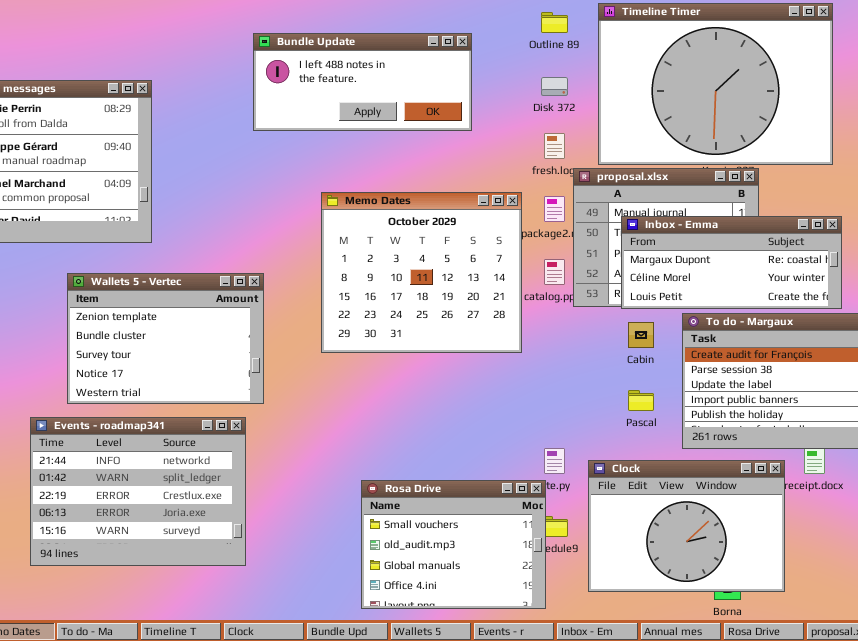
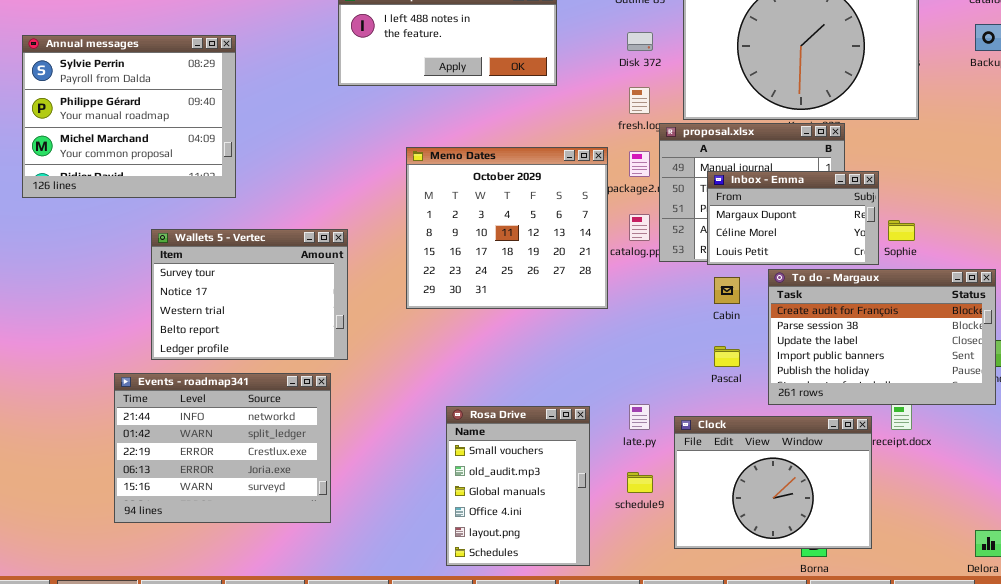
Inbox - Emma: [621,216,842,309] -> [707,171,879,265], resized
Wallets 5 - Vertec: [67,273,264,404] -> [151,229,348,360], scrolled down 2 rows
Rosa Drive: [361,480,546,609] -> [446,406,590,566], resized

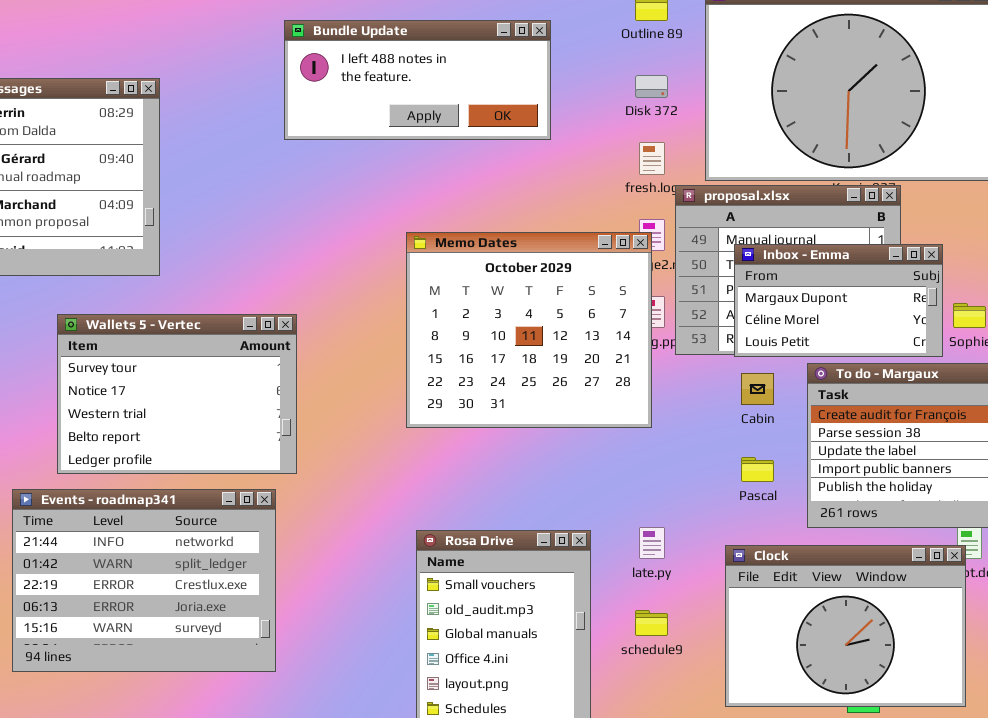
Memo Dates: [406,147,608,309] -> [406,232,652,428], moved
Clock: [674,416,872,549] -> [725,545,966,707], moved

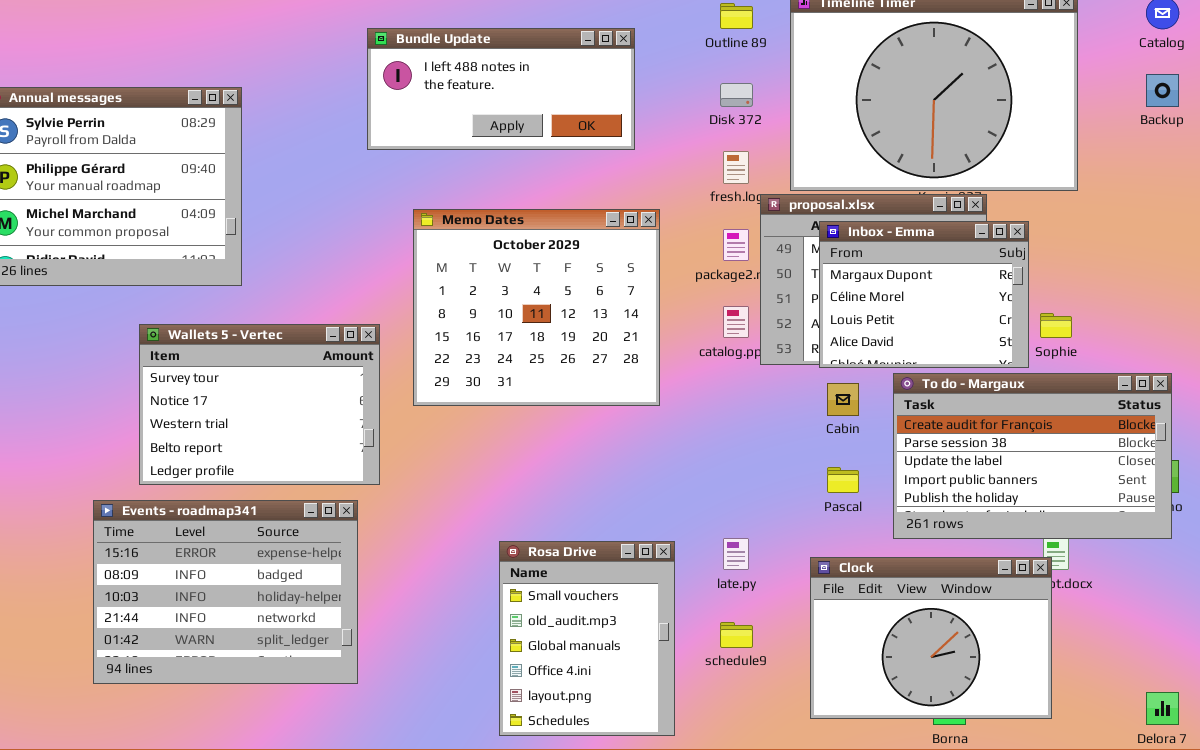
Memo Dates: [406,232,652,428] -> [413,209,660,406], moved
Inbox - Emma: [734,244,943,357] -> [819,221,1029,368], resized
Events - roadmap341: [12,489,276,672] -> [93,500,358,684], scrolled up 3 rows

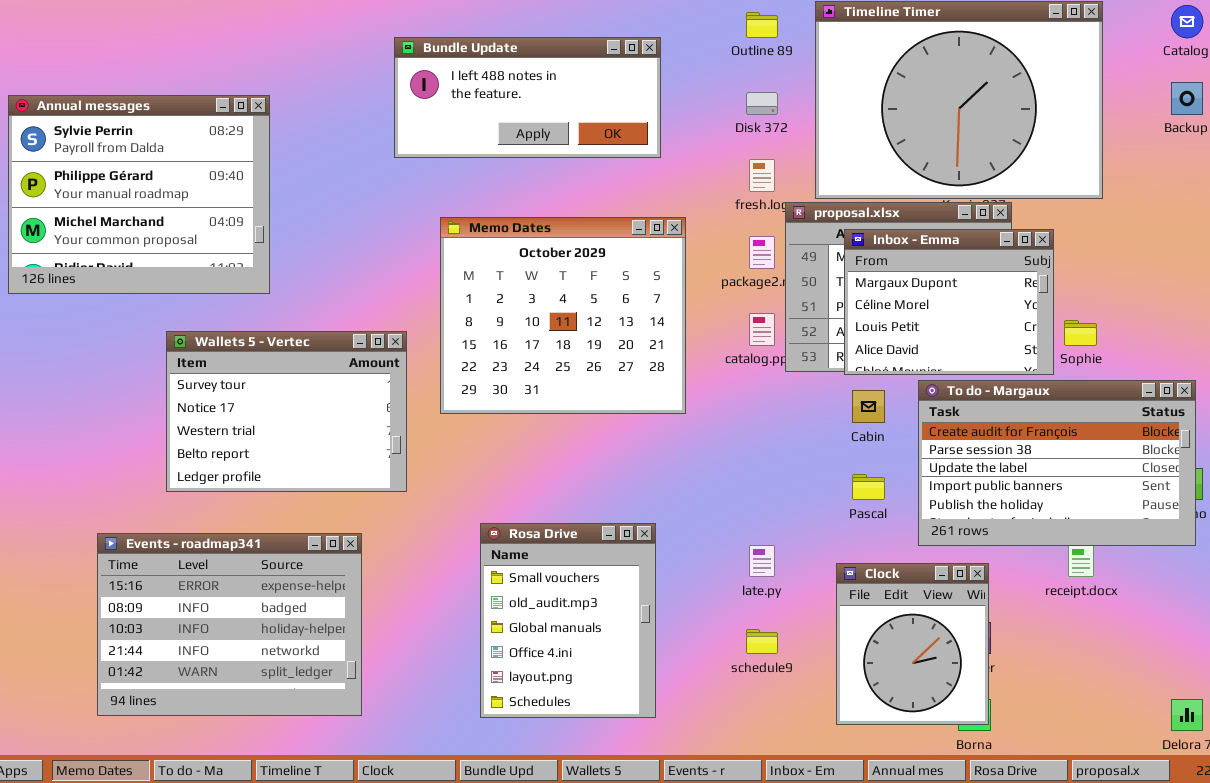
Events - roadmap341: [93,500,358,684] -> [97,533,362,716], moved
Rosa Drive: [499,541,675,736] -> [480,523,656,718], moved
Clock: [810,557,1052,719] -> [836,563,989,725], resized

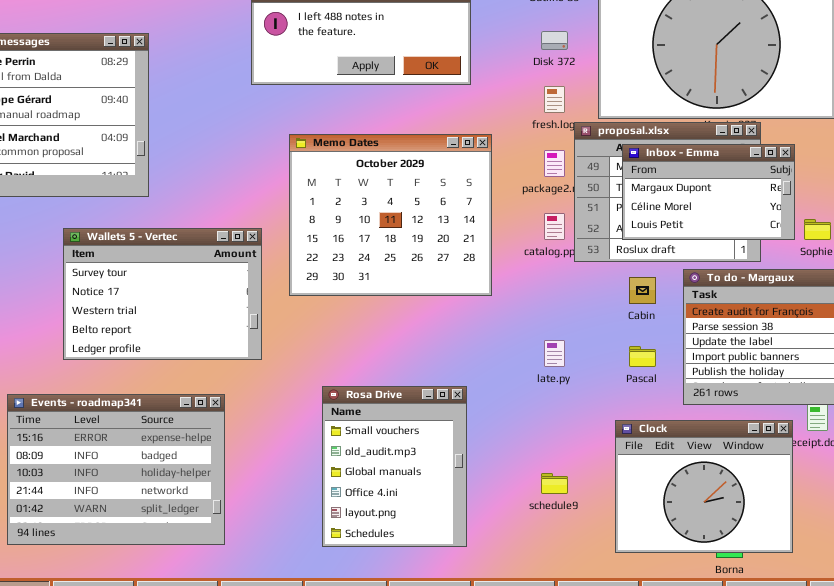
Inbox - Emma: [844,229,1054,375] -> [622,144,795,240], resized
late.py: [749,545,775,577] -> [544,340,565,367], moved
Clock: [836,563,989,725] -> [615,420,793,553], resized

